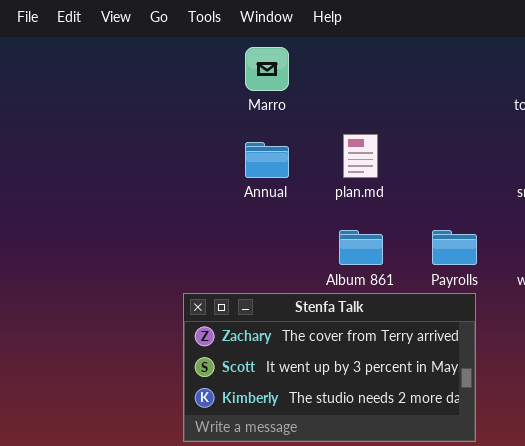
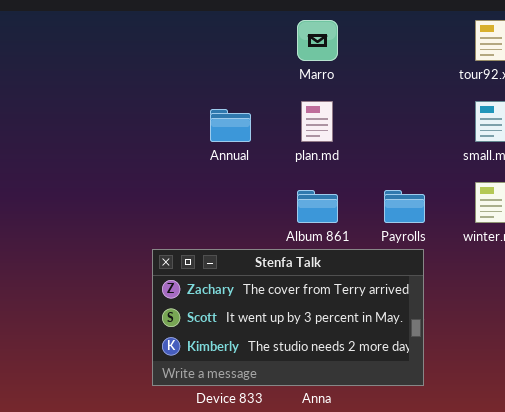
Marro: [245,47,289,91] -> [297,20,338,61], moved

